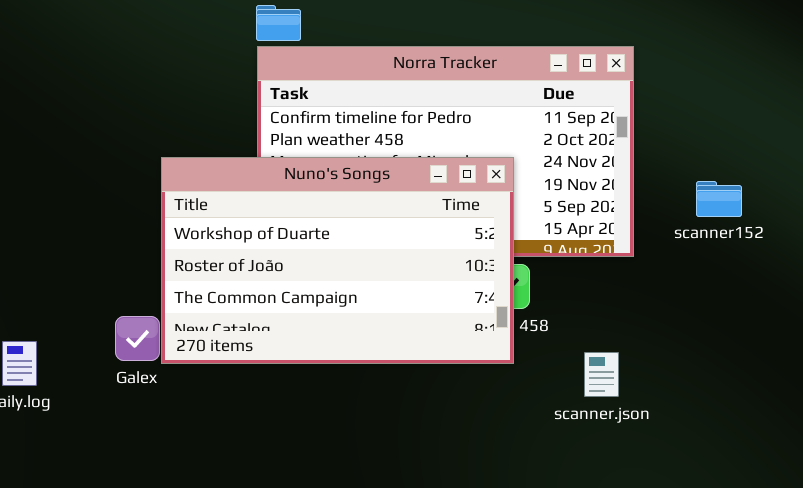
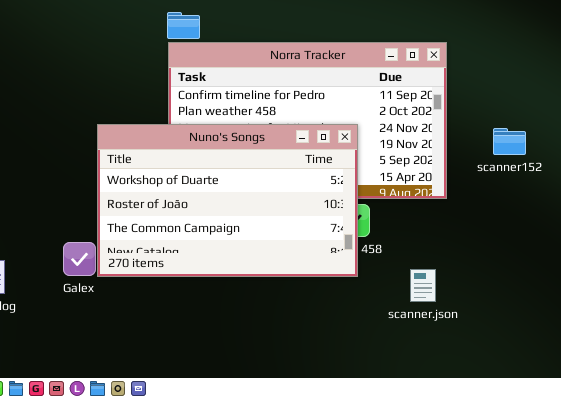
scanner152: [696,181,742,217] -> [493,128,526,155], moved

